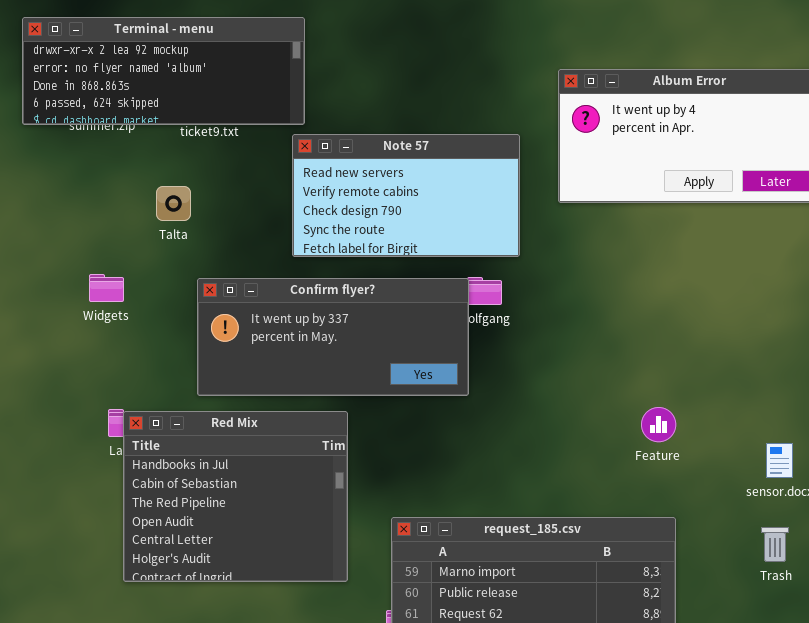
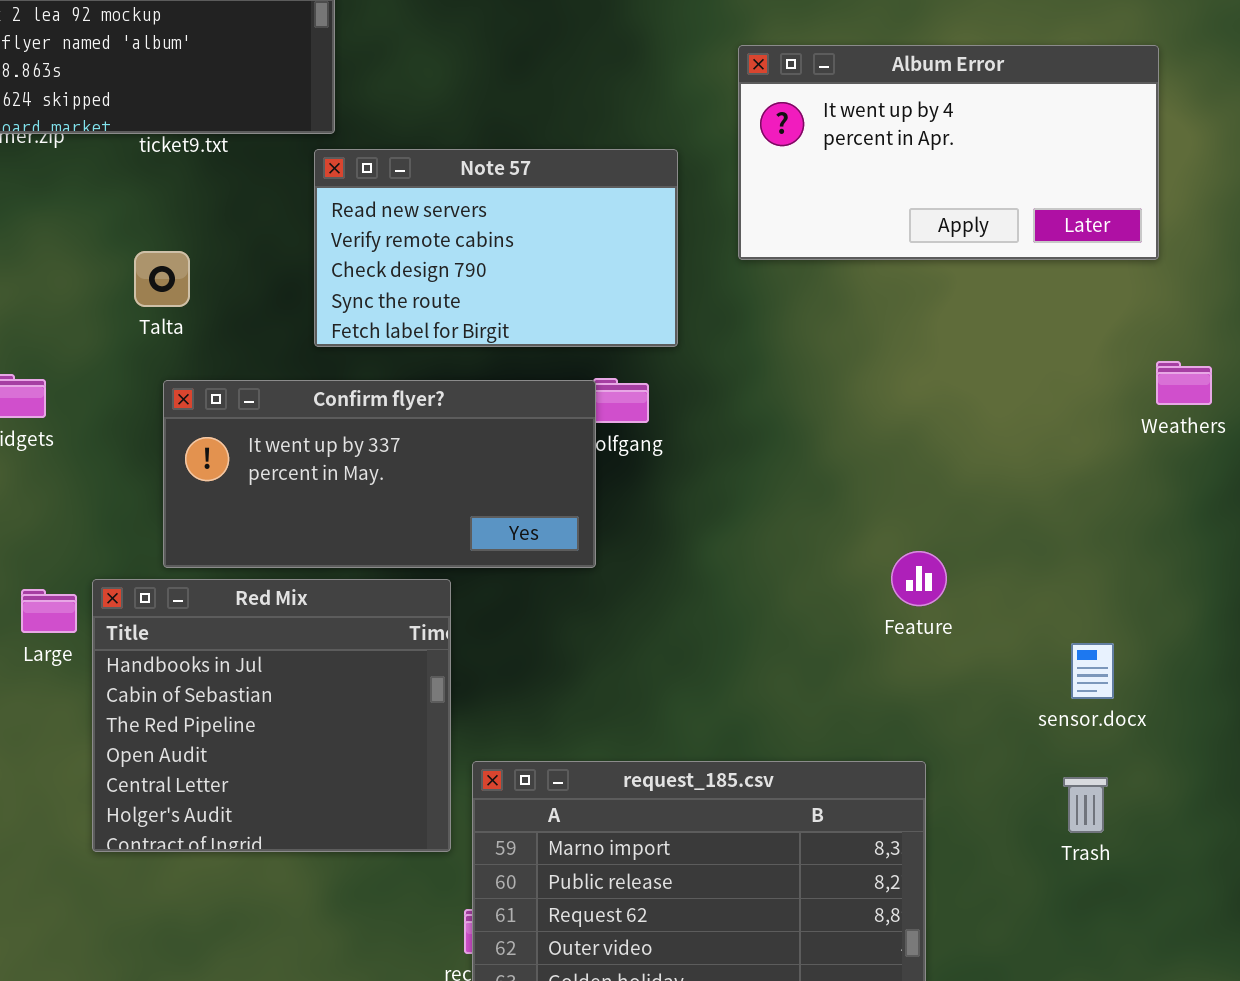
Talta: [156,186,191,221] -> [134,251,190,307], moved
Feature: [641,407,676,442] -> [891,551,947,606], moved
Red Mix: [123,411,348,582] -> [92,579,451,852], moved

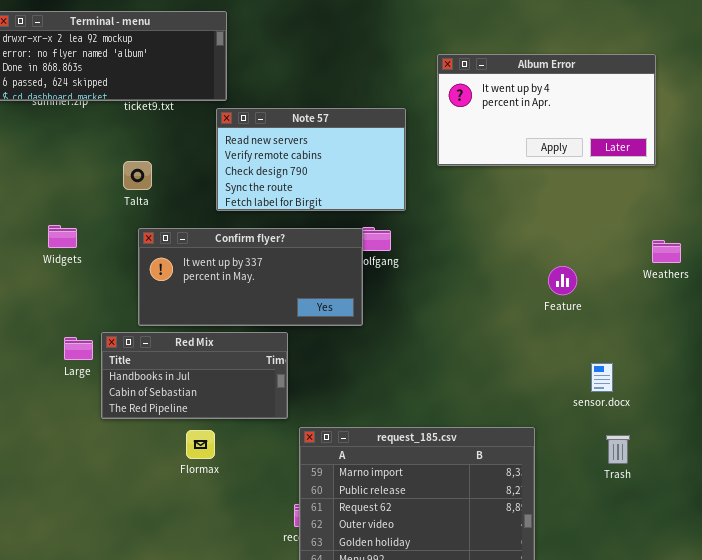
Weathers: [1156,361,1212,405] -> [652,240,681,263], moved
Feature: [891,551,947,606] -> [548,266,577,295], moved
Red Mix: [92,579,451,852] -> [101,332,288,419], resized
sensor.docx: [1071,643,1114,699] -> [591,363,613,392], moved

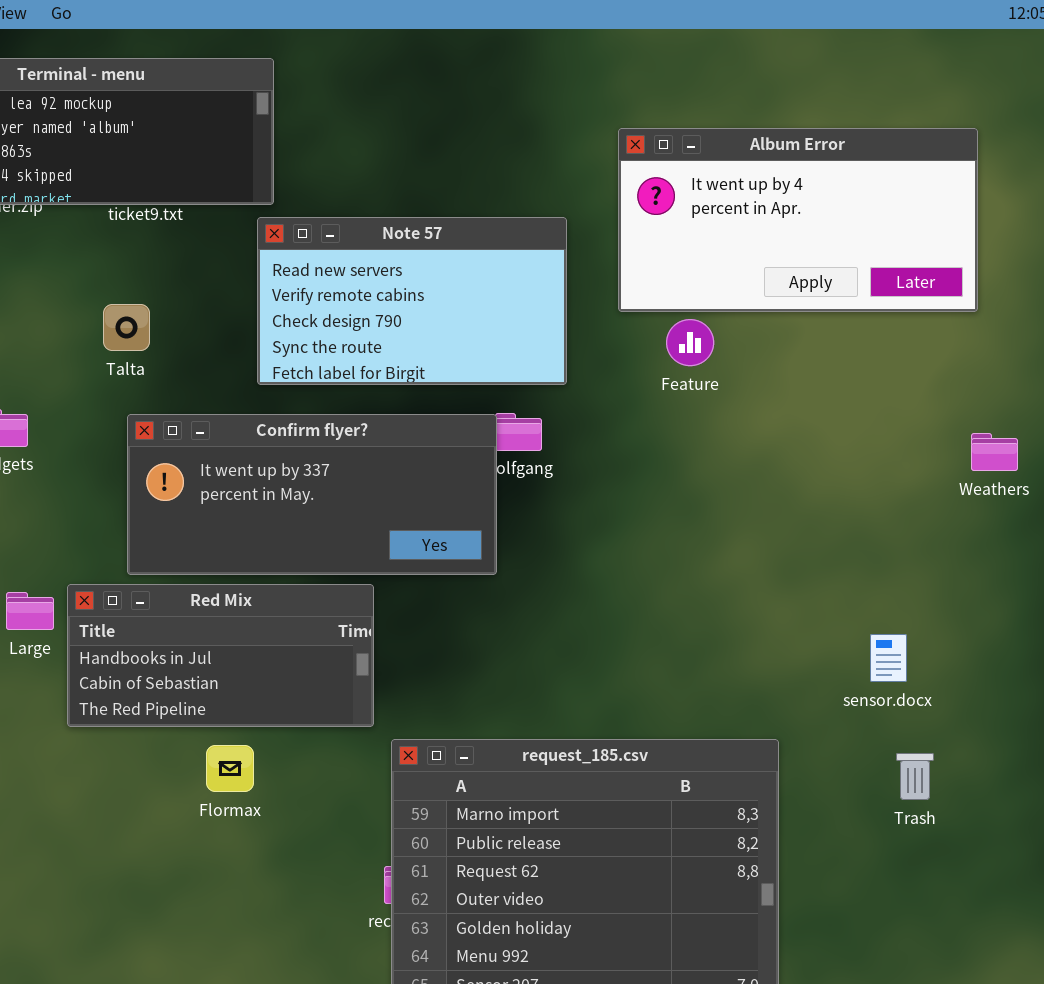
Feature: [548,266,577,295] -> [666,319,714,366], moved

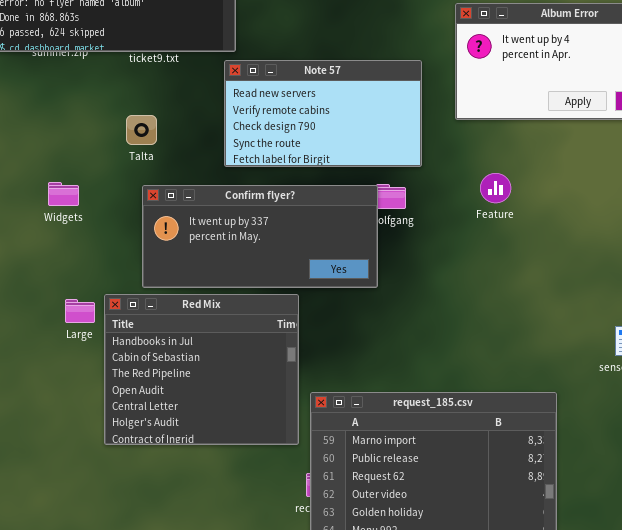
Feature: [666,319,714,366] -> [480,173,511,203], moved
Red Mix: [67,584,374,727] -> [104,294,299,445], resized

